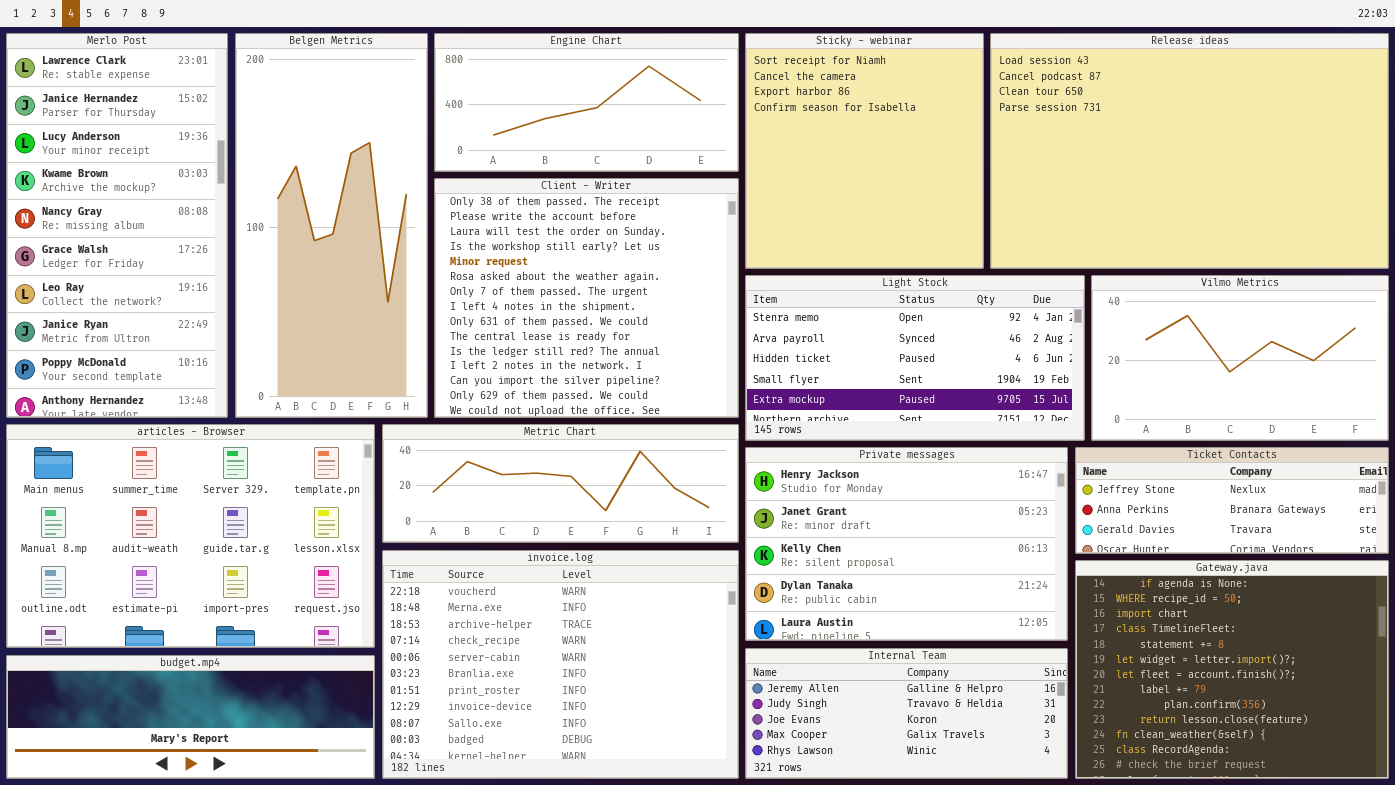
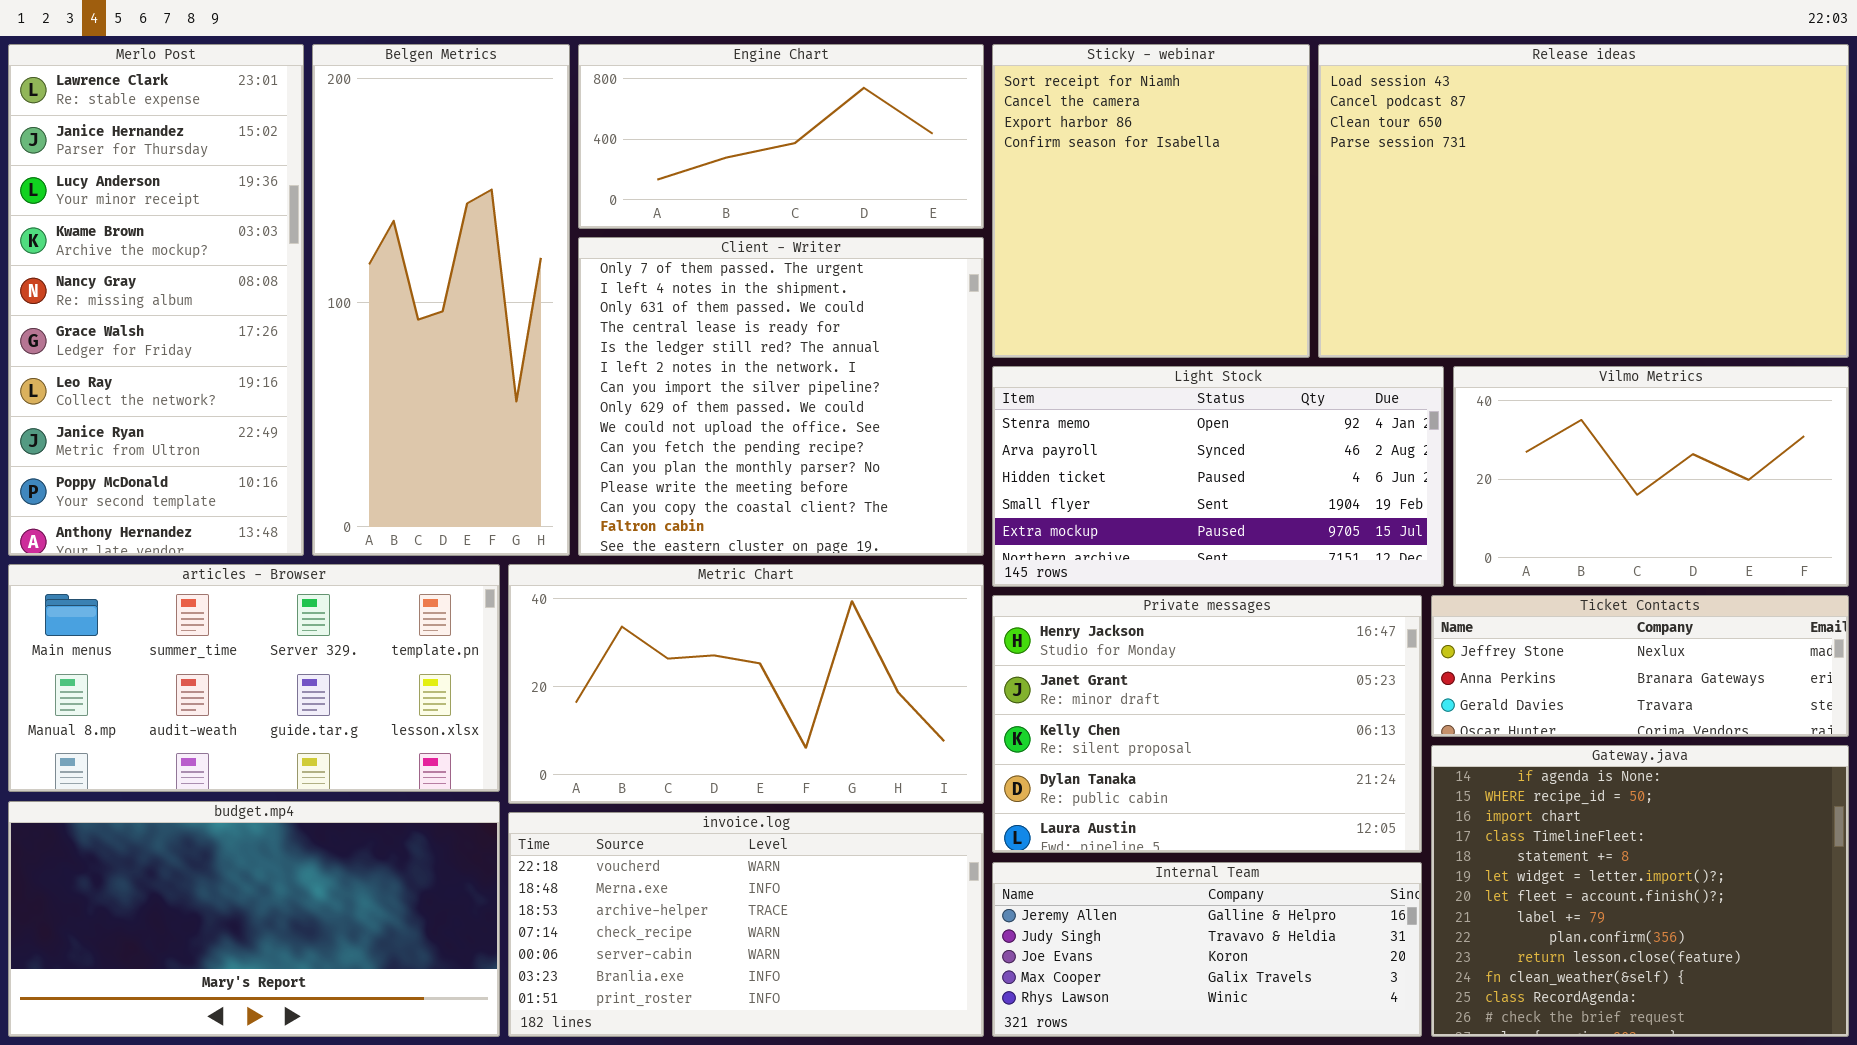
Client - Writer: [434,178,739,418] -> [578,237,984,556], scrolled down 6 rows
articles - Browser: [6,424,375,648] -> [8,564,500,792], resized
Metric Chart: [382,424,739,543] -> [508,564,984,804], resized
invoice.log: [382,550,739,779] -> [508,812,984,1037], resized
budget.mp4: [6,655,375,779] -> [8,801,500,1037], resized

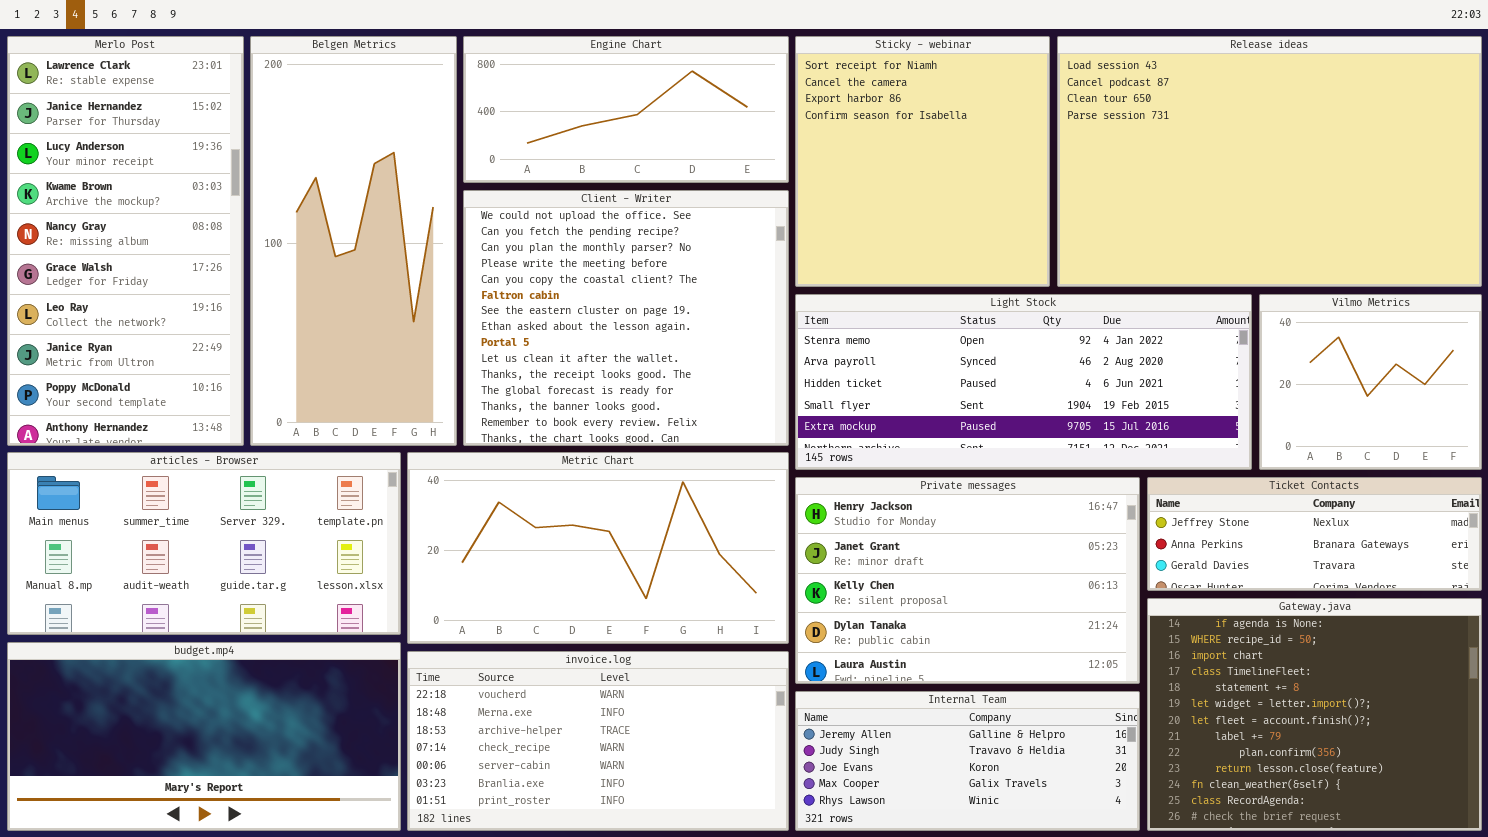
Client - Writer: [578,237,984,556] -> [463,190,789,446], scrolled down 8 rows
Light Stock: [992,366,1444,587] -> [795,294,1252,470], resized
Vilmo Metrics: [1453,366,1849,587] -> [1259,294,1482,470], resized

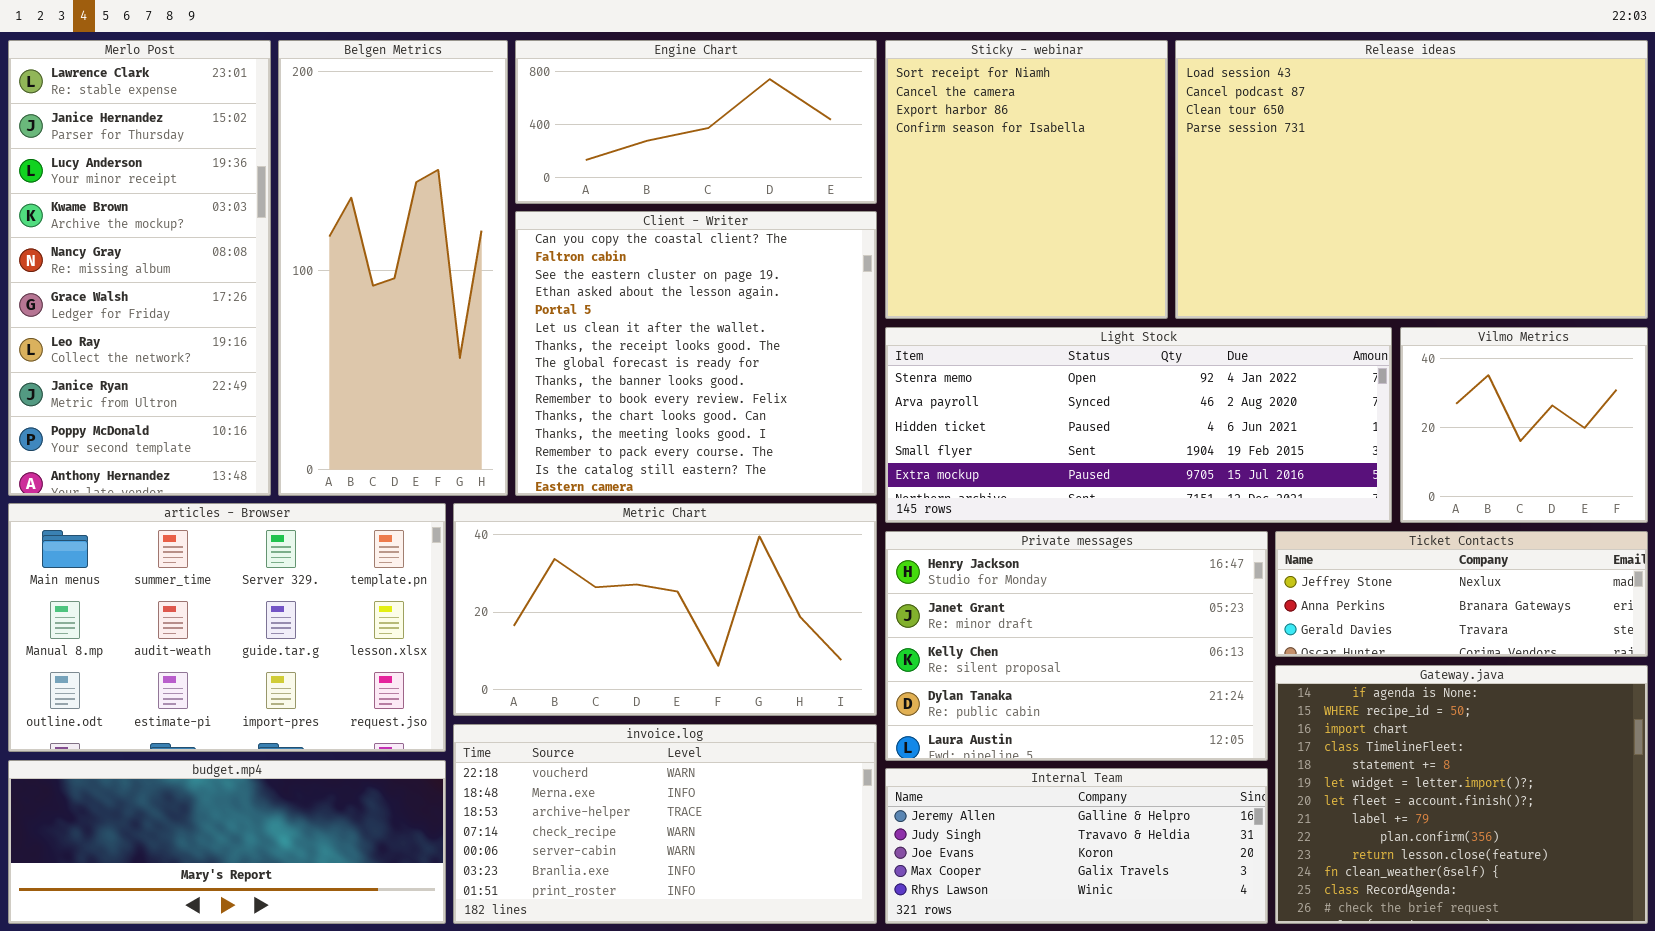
Client - Writer: [463,190,789,446] -> [515,211,877,496], scrolled down 4 rows
articles - Browser: [7,452,401,635] -> [8,503,446,752], resized
budget.mp4: [7,642,401,831] -> [8,760,446,924], resized

